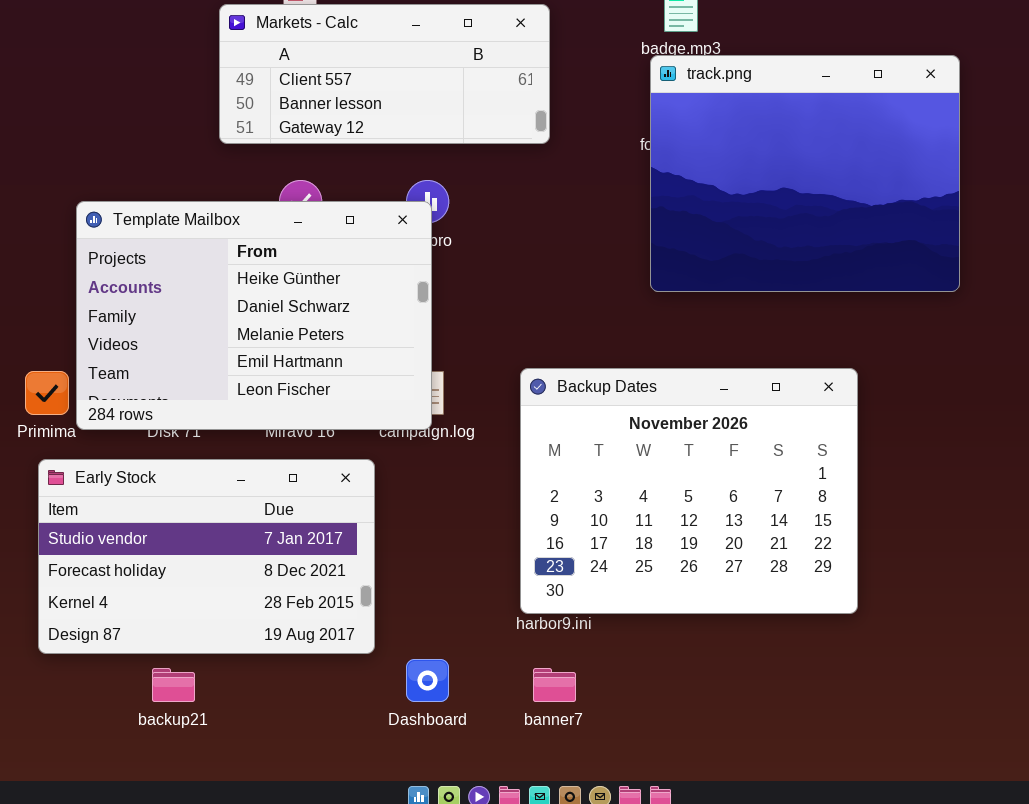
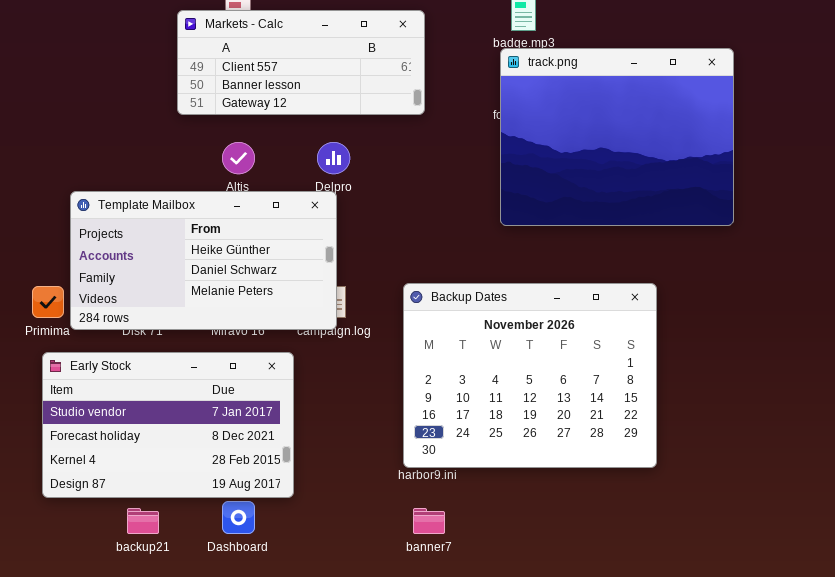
Template Mailbox: [76,201,432,430] -> [70,191,337,330], resized
Dashboard: [406,659,449,702] -> [222,501,255,534], moved

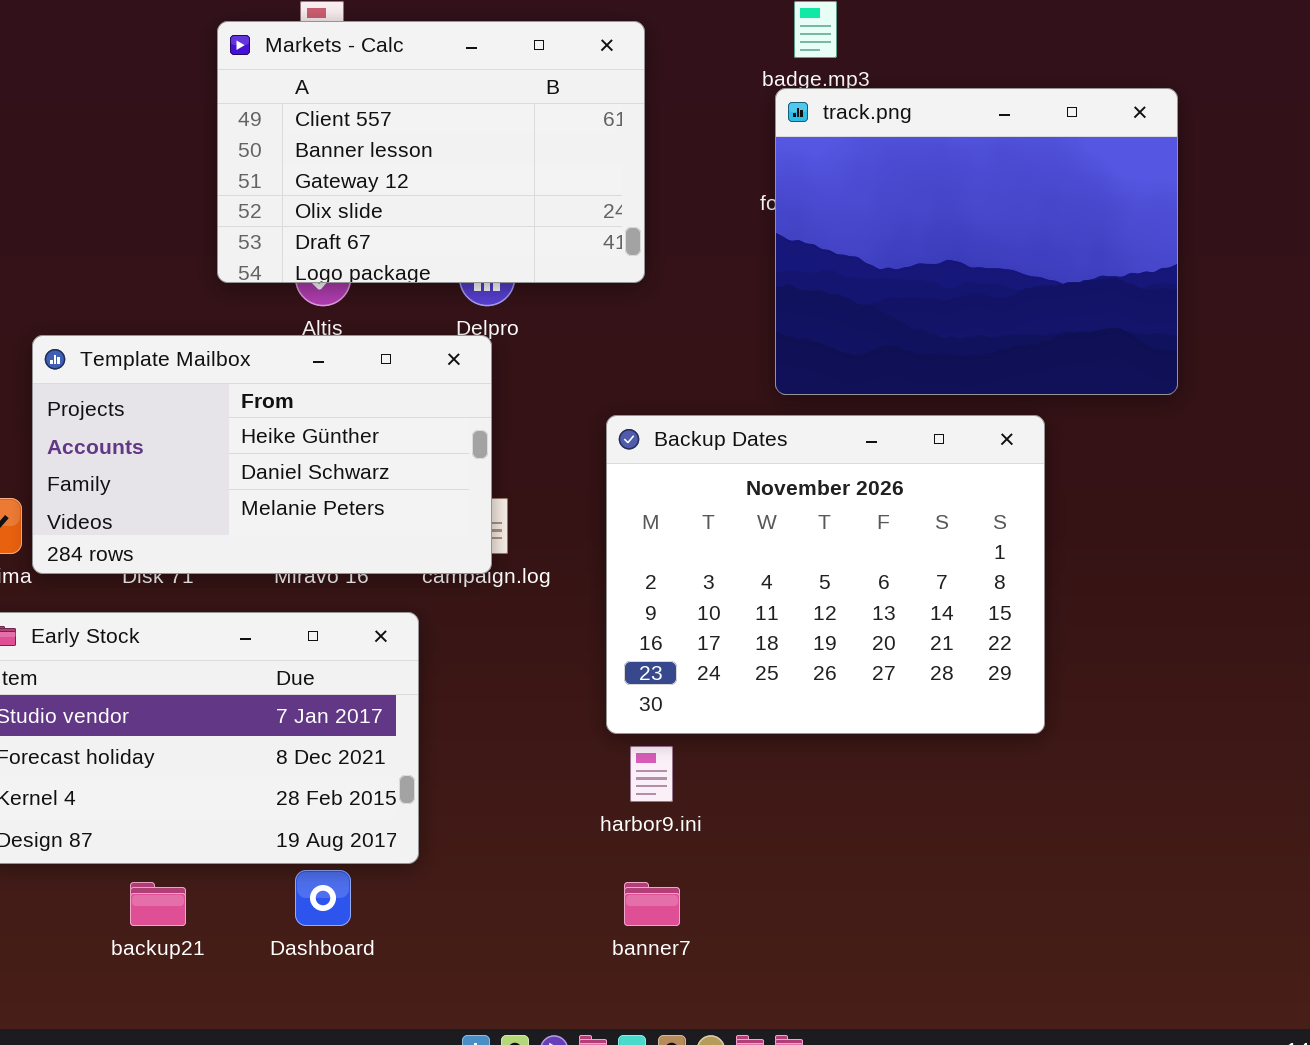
Markets - Calc: [177,10,425,115] -> [217,21,645,283], resized
Backup Dates: [403,283,657,468] -> [606,415,1045,734], moved

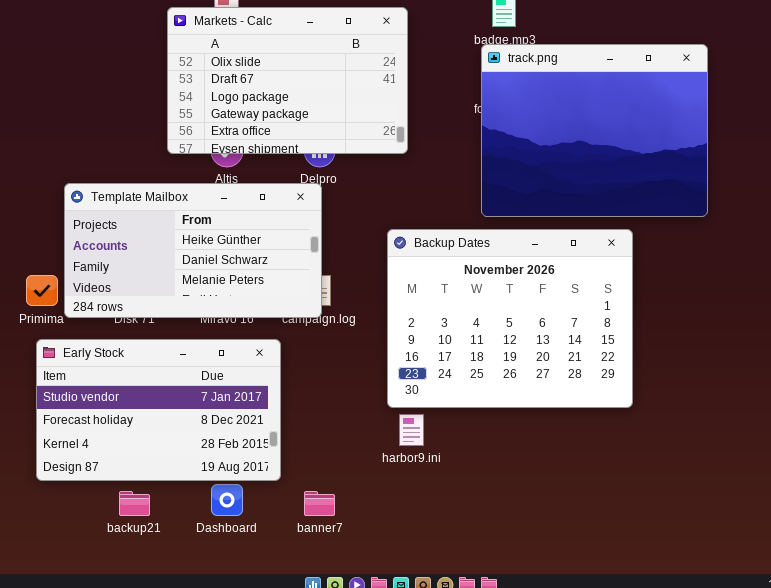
Markets - Calc: [217,21,645,283] -> [167,7,408,154], scrolled down 3 rows
banner7: [624,882,680,926] -> [304,491,335,516], moved

